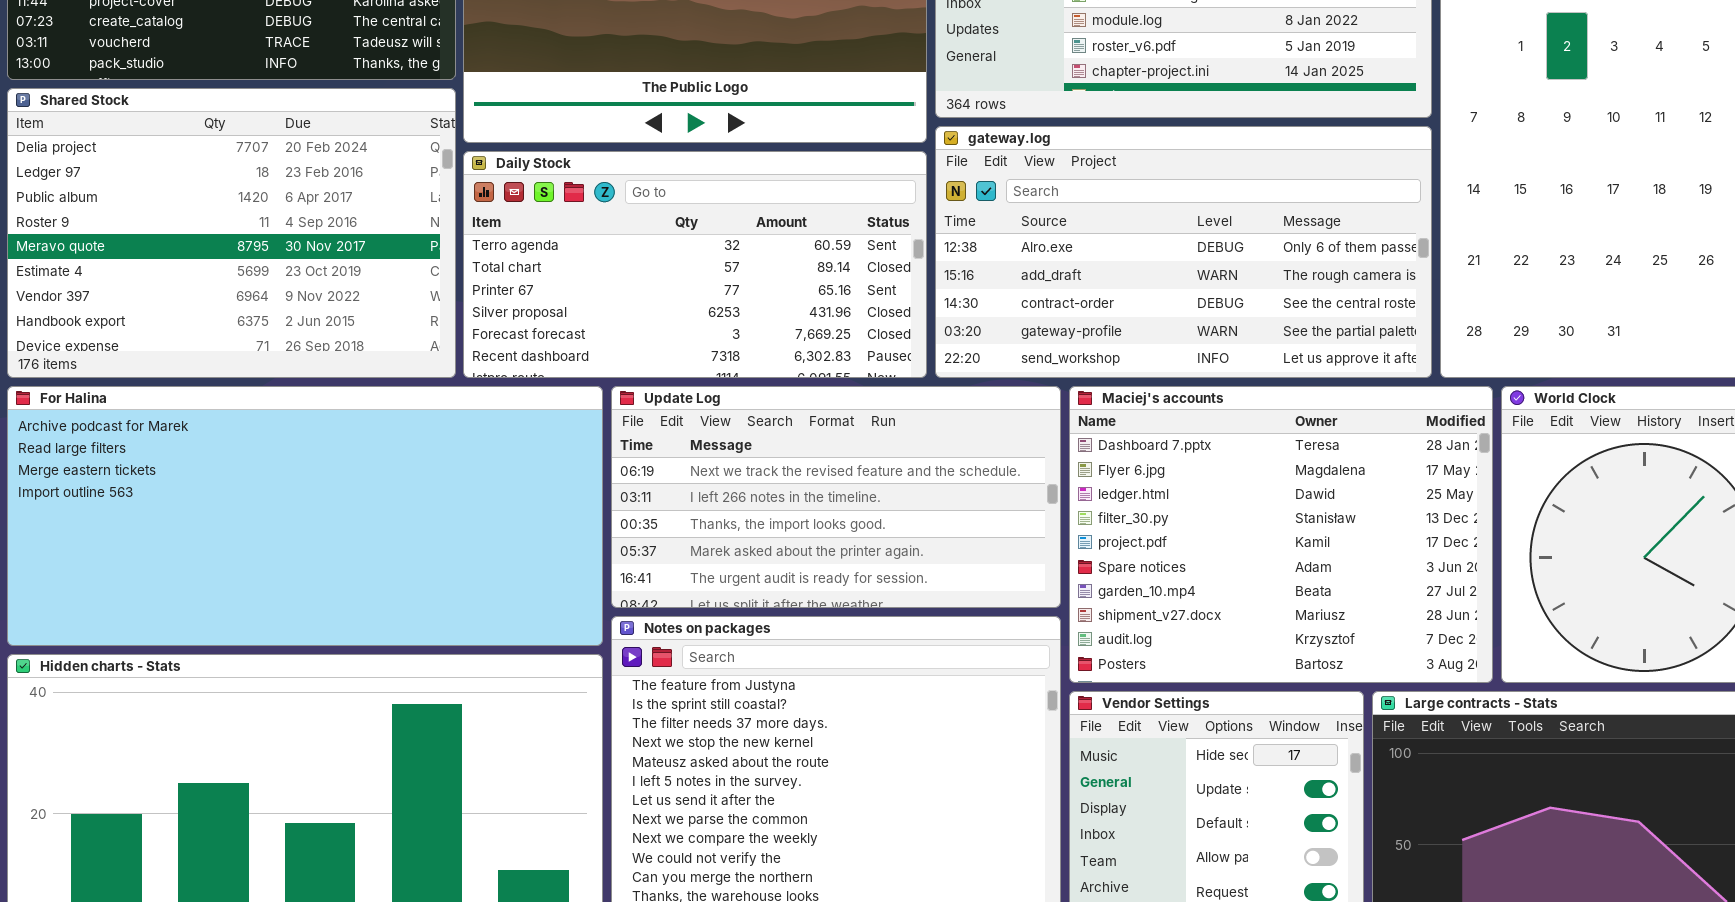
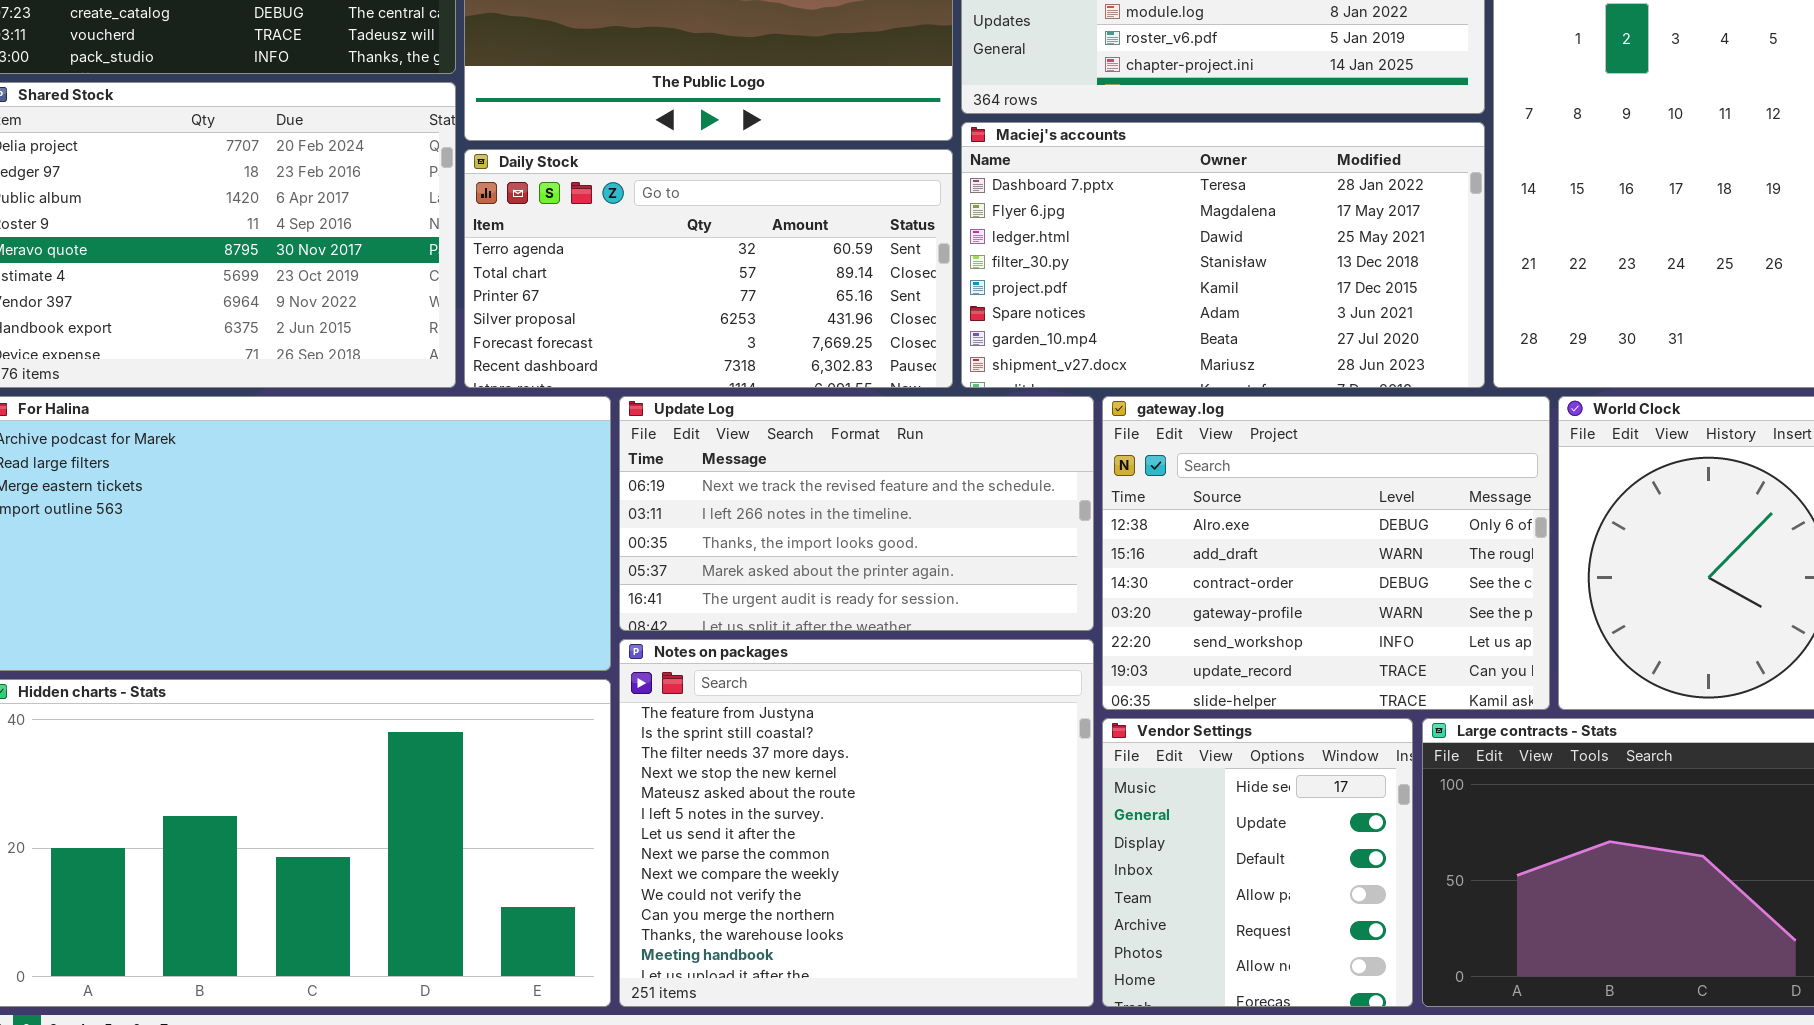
gateway.log: [935,126,1432,378] -> [1102,396,1550,710], moved, resized
Maciej's accounts: [1069,386,1493,683] -> [961,122,1485,388], moved, resized

